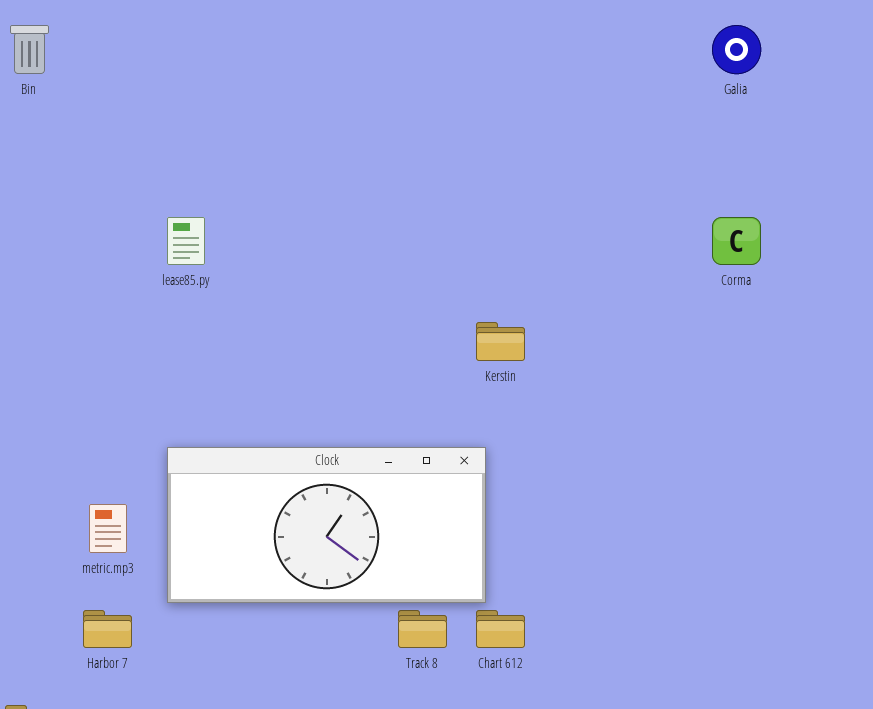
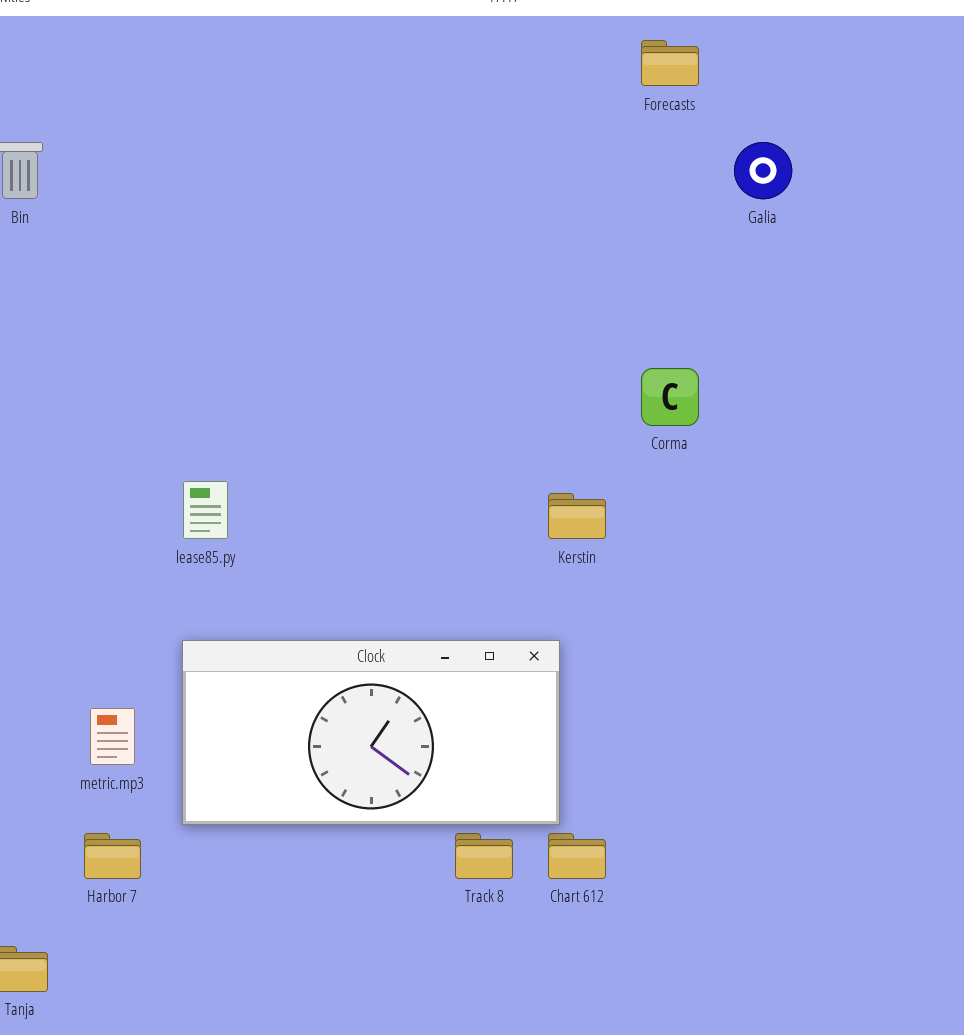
Galia: [712,25,761,74] -> [734,142,792,199], moved
lease85.py: [167,217,205,265] -> [183,481,228,539], moved
Corma: [712,217,761,265] -> [641,368,699,426], moved

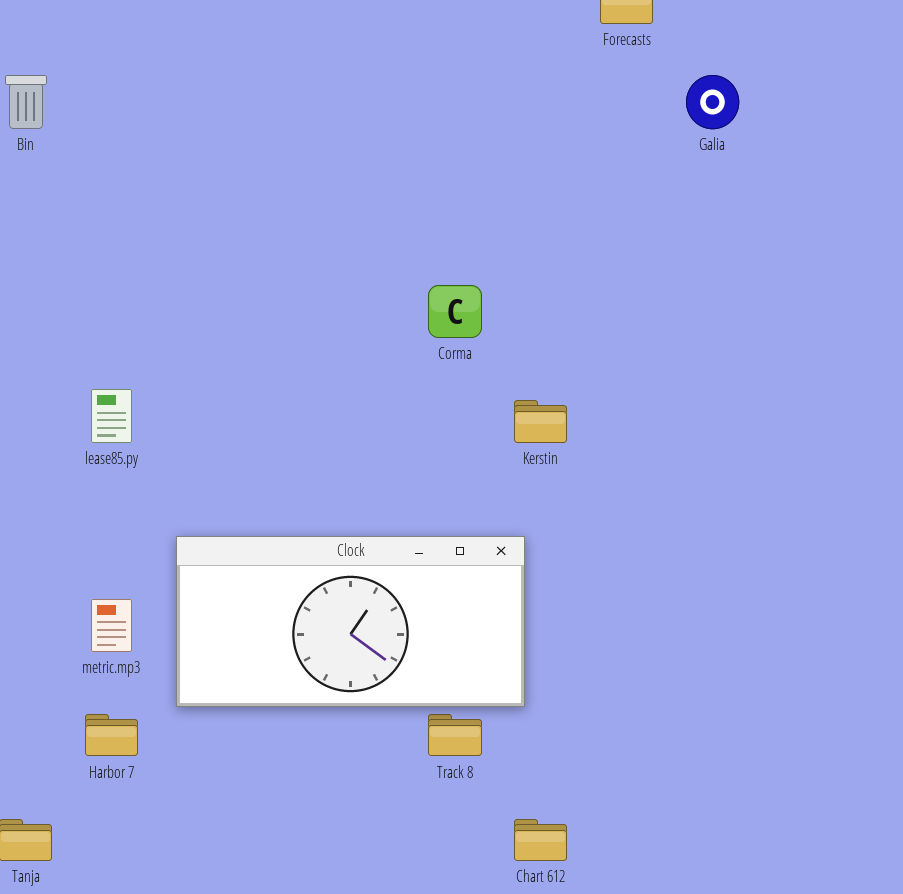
Corma: [641,368,699,426] -> [428,285,482,338], moved
lease85.py: [183,481,228,539] -> [91,389,132,443], moved
Chart 612: [548,833,606,879] -> [514,819,567,861], moved

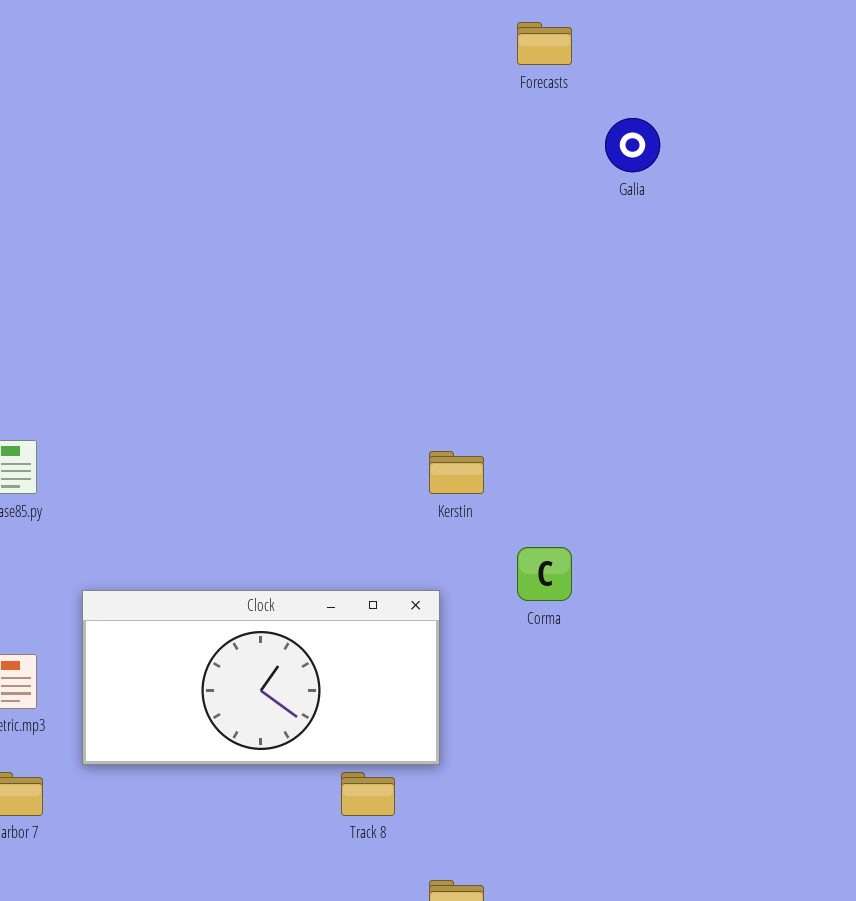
Corma: [428,285,482,338] -> [517,547,572,601], moved

